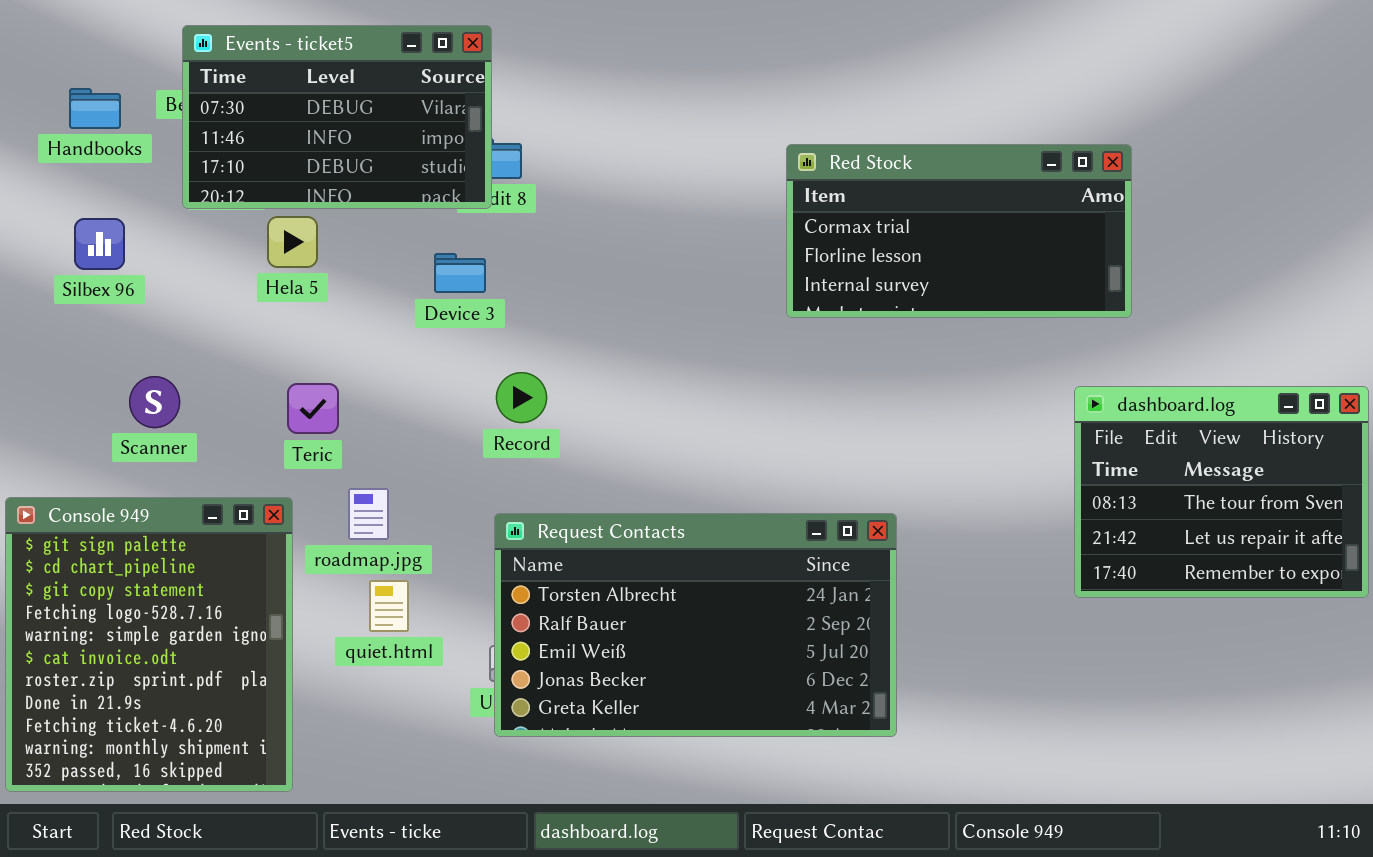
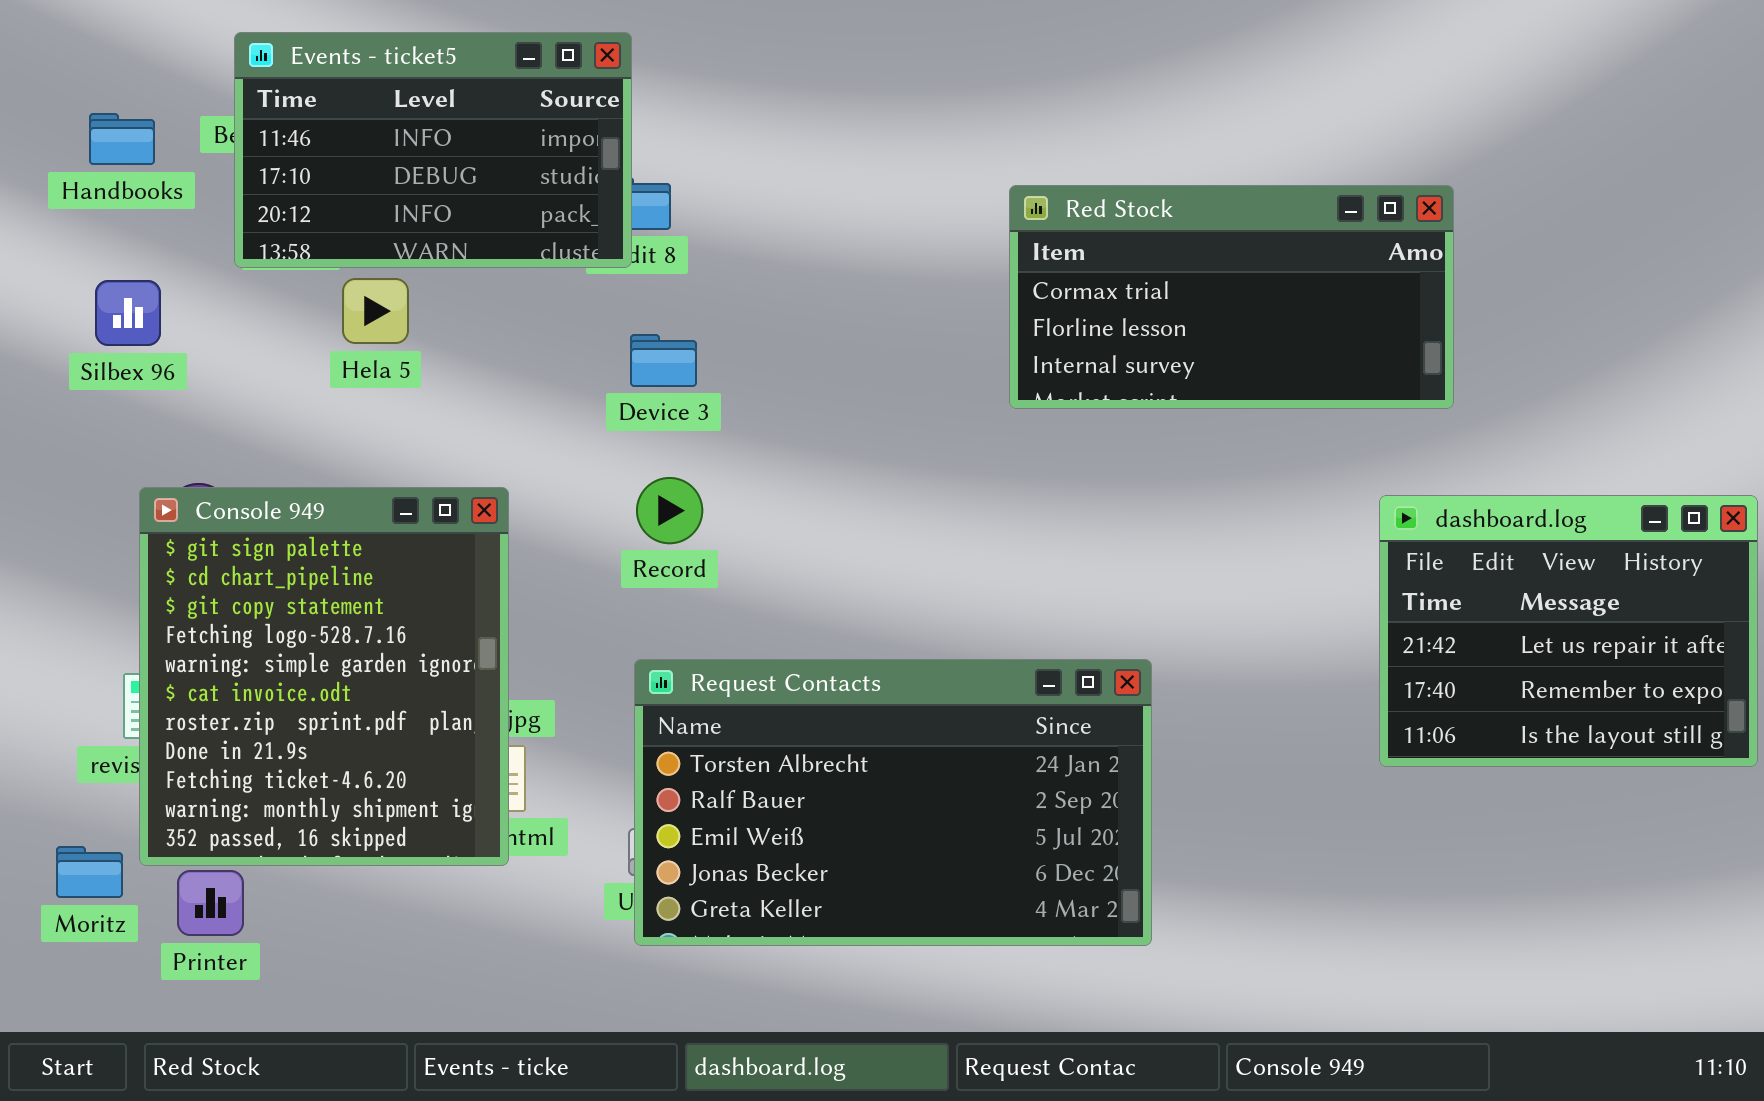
Events - ticket5: [182,25,492,209] -> [234,32,632,268], scrolled down 1 row
Device 3: [434,253,486,293] -> [630,334,697,387], moved
dashboard.log: [1074,386,1369,598] -> [1379,495,1758,767], scrolled down 1 row
Console 949: [5,497,293,792] -> [139,487,509,866], moved

